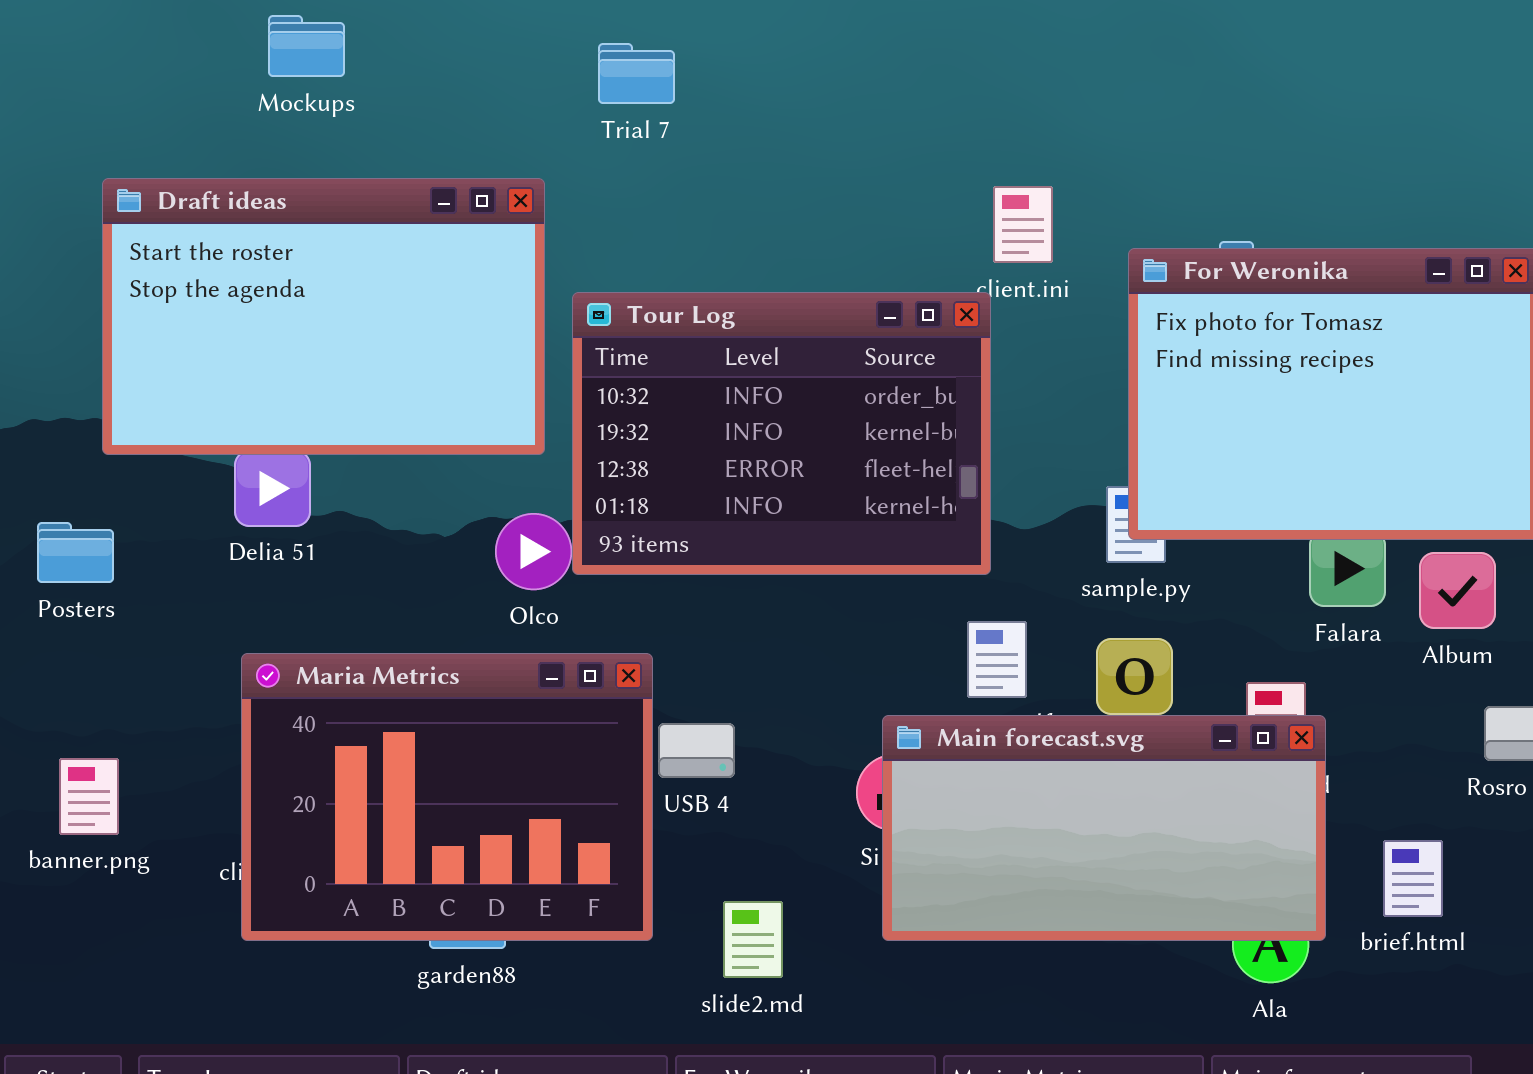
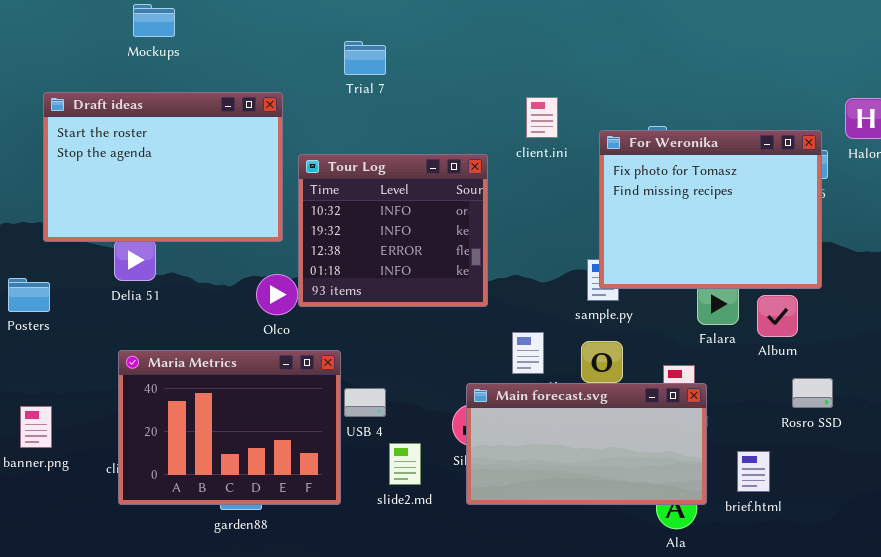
Trial 7: [598,43,675,104] -> [344,41,386,75], moved
Tour Log: [572,292,991,575] -> [298,154,488,307], resized
slide2.md: [723,901,783,978] -> [389,443,421,485], moved

